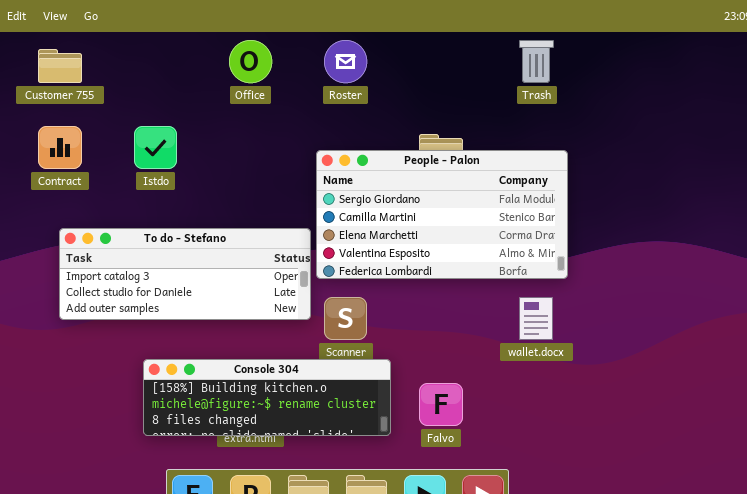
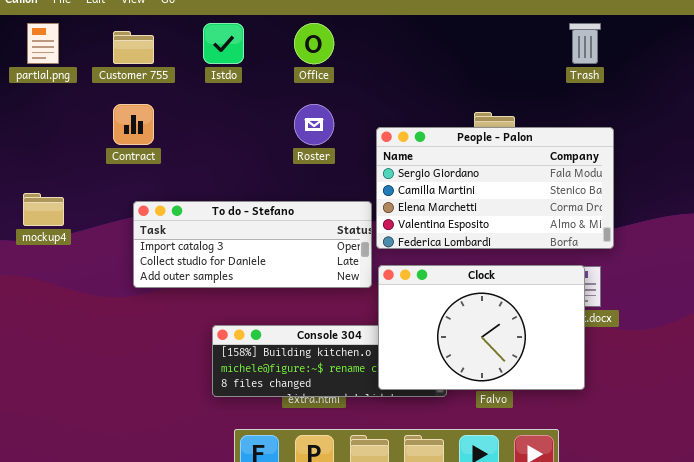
Roster: [324,40,367,83] -> [294,104,334,145], moved
Istdo: [134,126,177,169] -> [203,23,244,64], moved
Clock: none -> [378,265,585,390], opened

